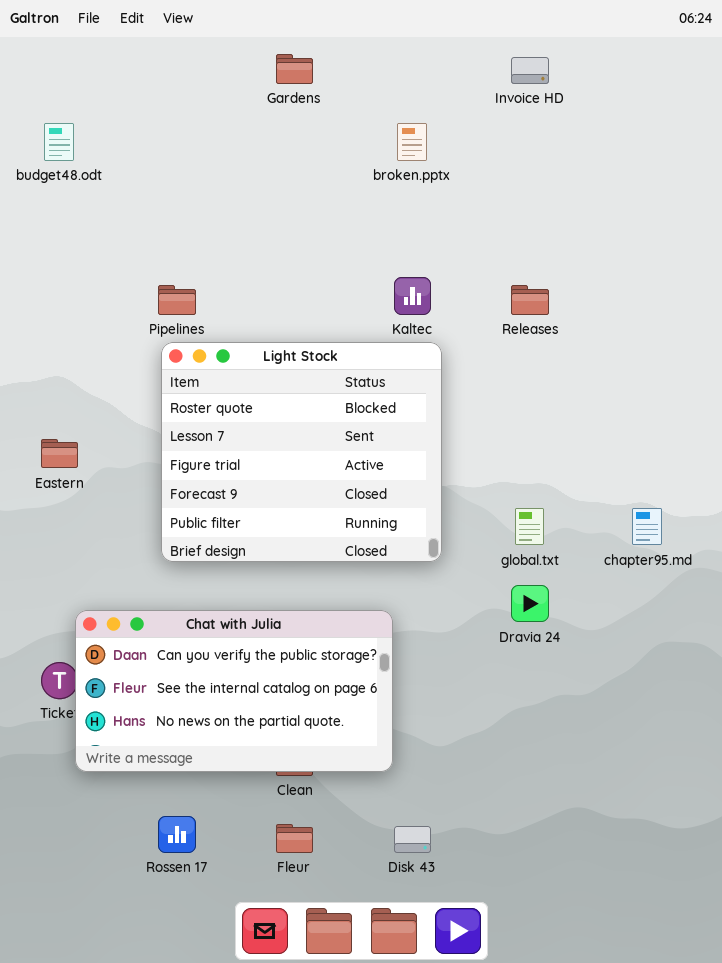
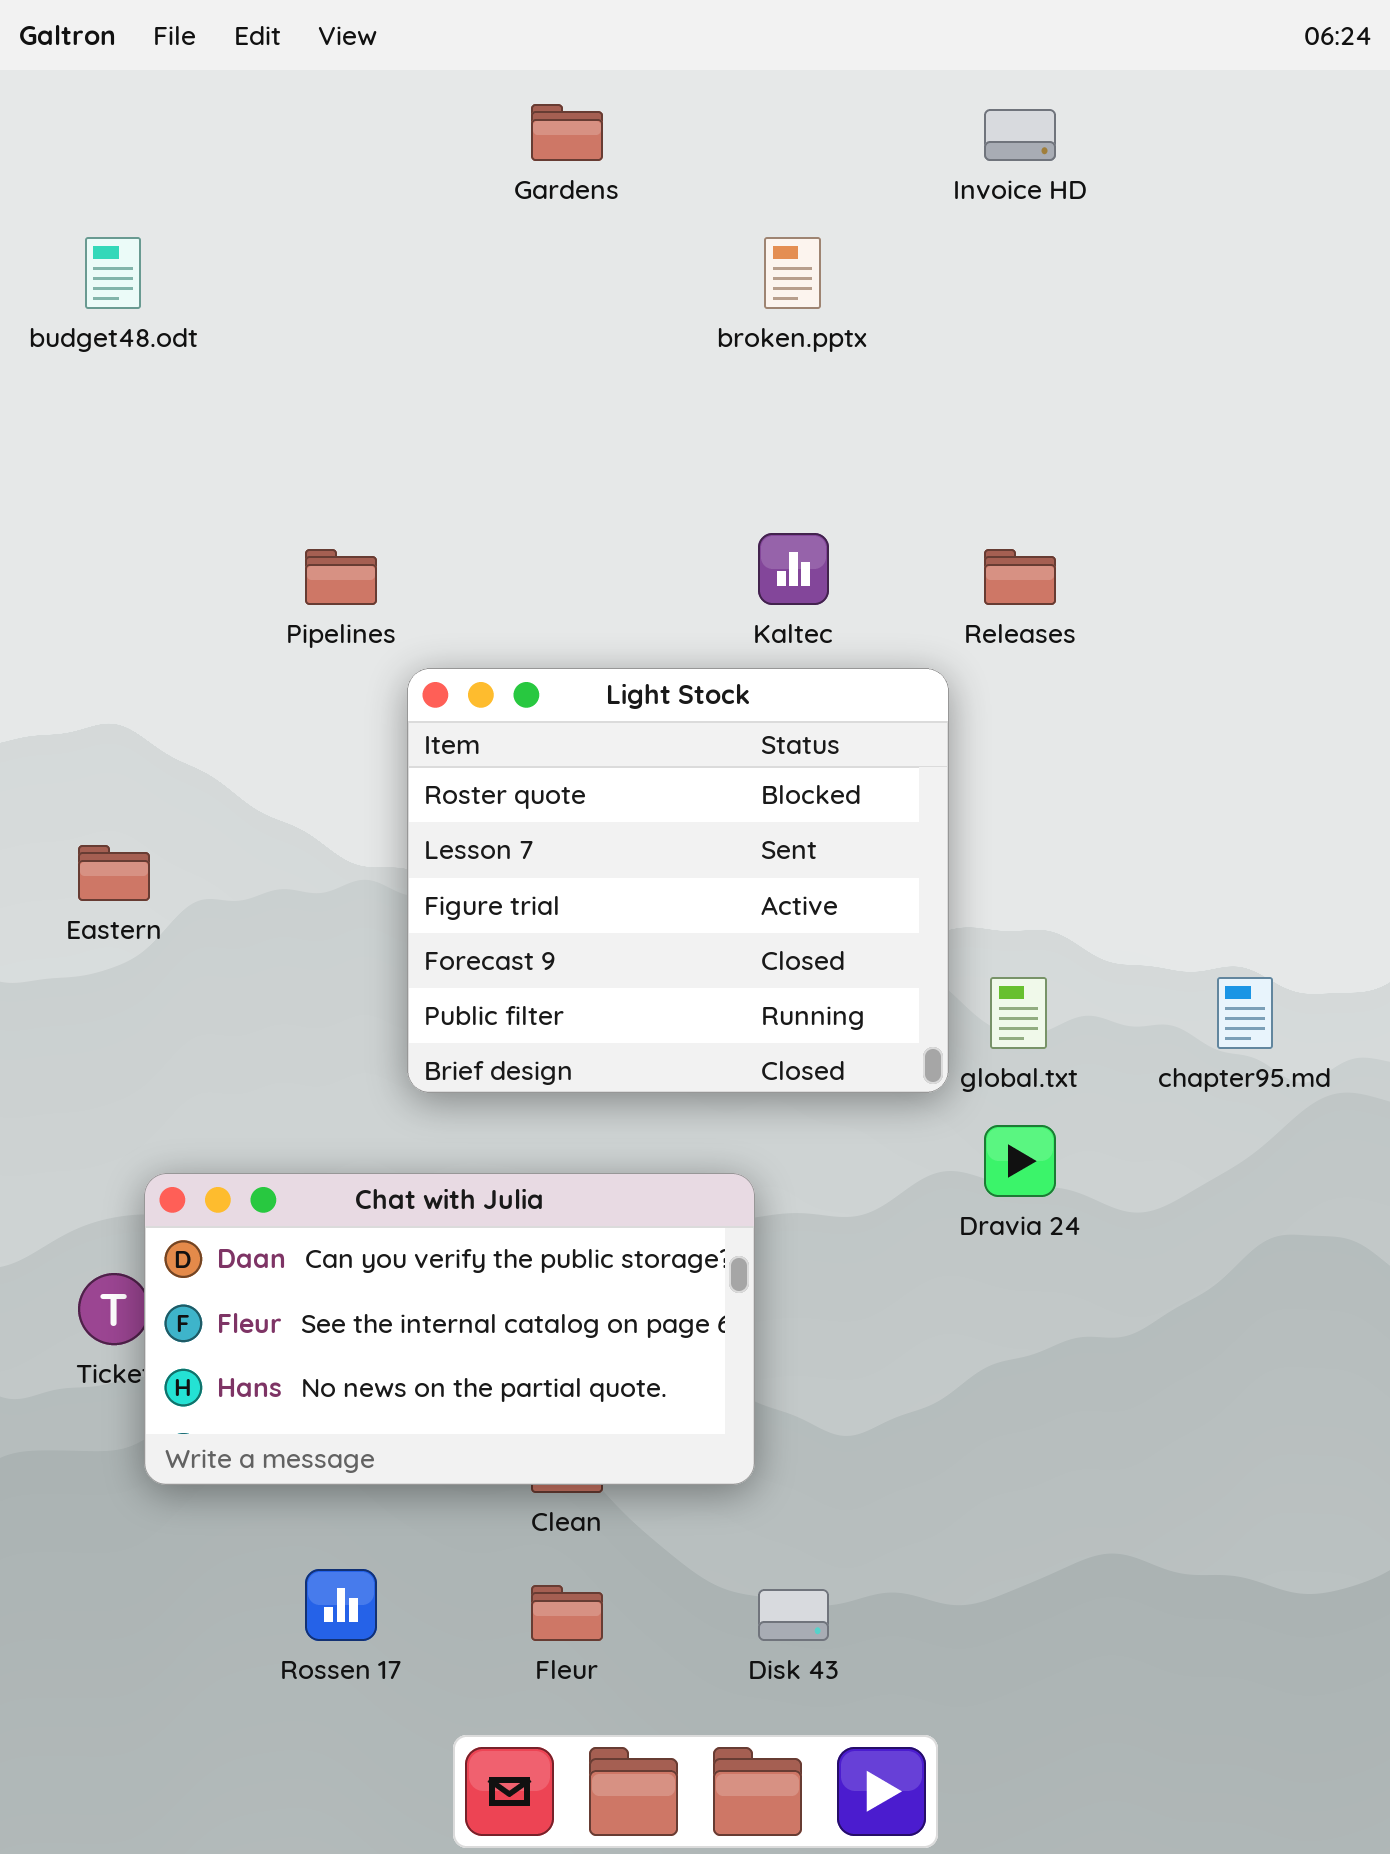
Light Stock: [161,342,442,562] -> [407,668,949,1093], moved

